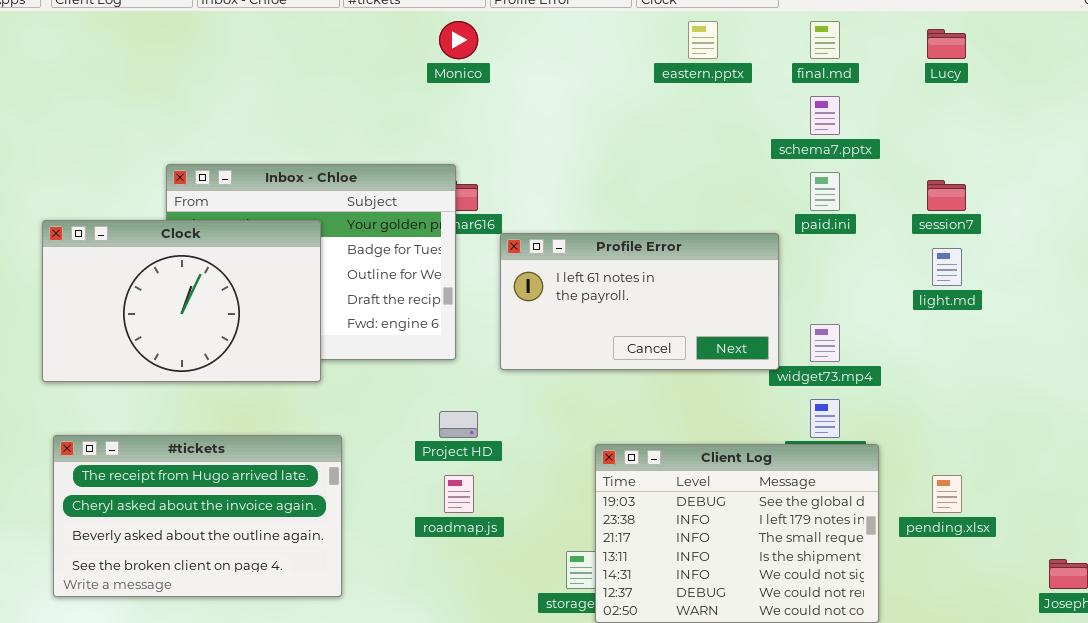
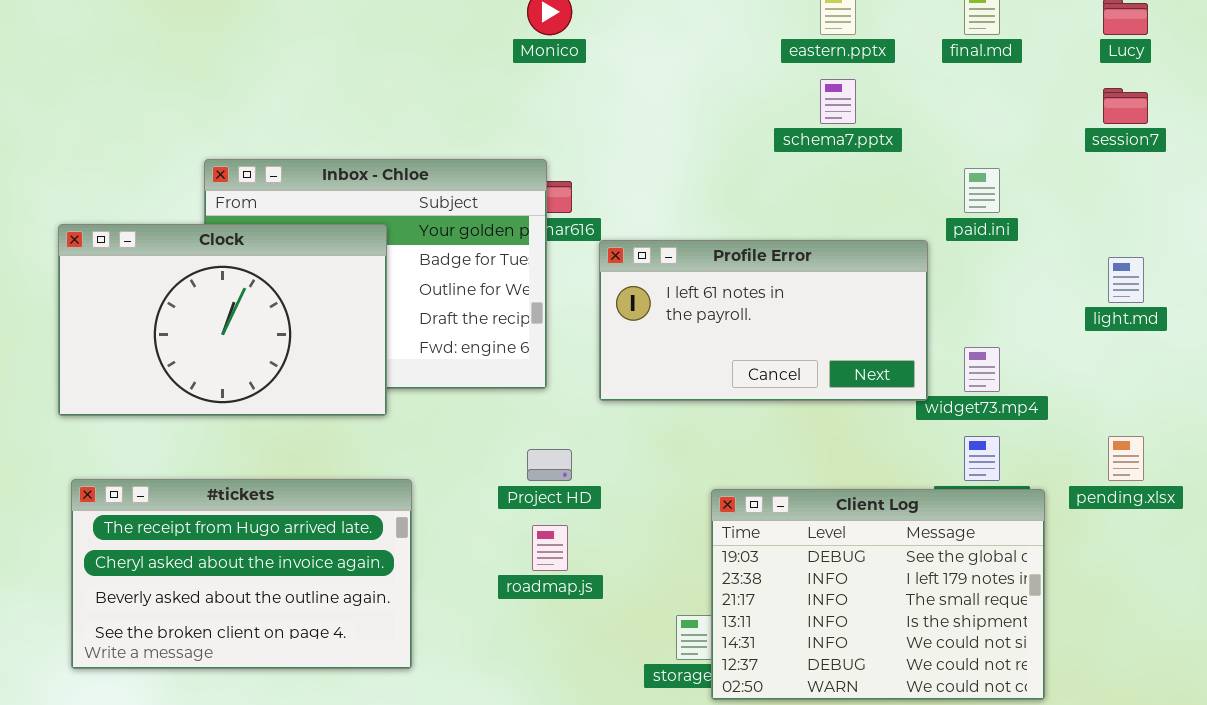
schema7.pptx: [810,96,840,135] -> [820,79,856,124], moved
session7: [927,180,966,211] -> [1103,88,1148,124], moved
pending.xlsx: [932,475,962,513] -> [1108,436,1144,481], moved

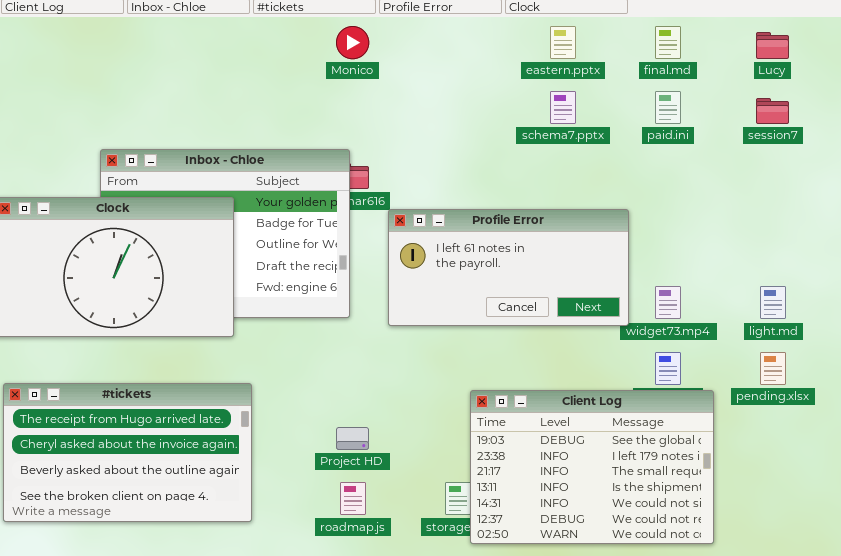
paid.ini: [964,168,1000,213] -> [655,91,681,124], moved
light.md: [1108,257,1144,303] -> [760,286,786,319], moved
Project HD: [527,449,572,481] -> [336,427,369,450], moved
roadmap.js: [532,525,568,571] -> [340,482,366,515], moved

